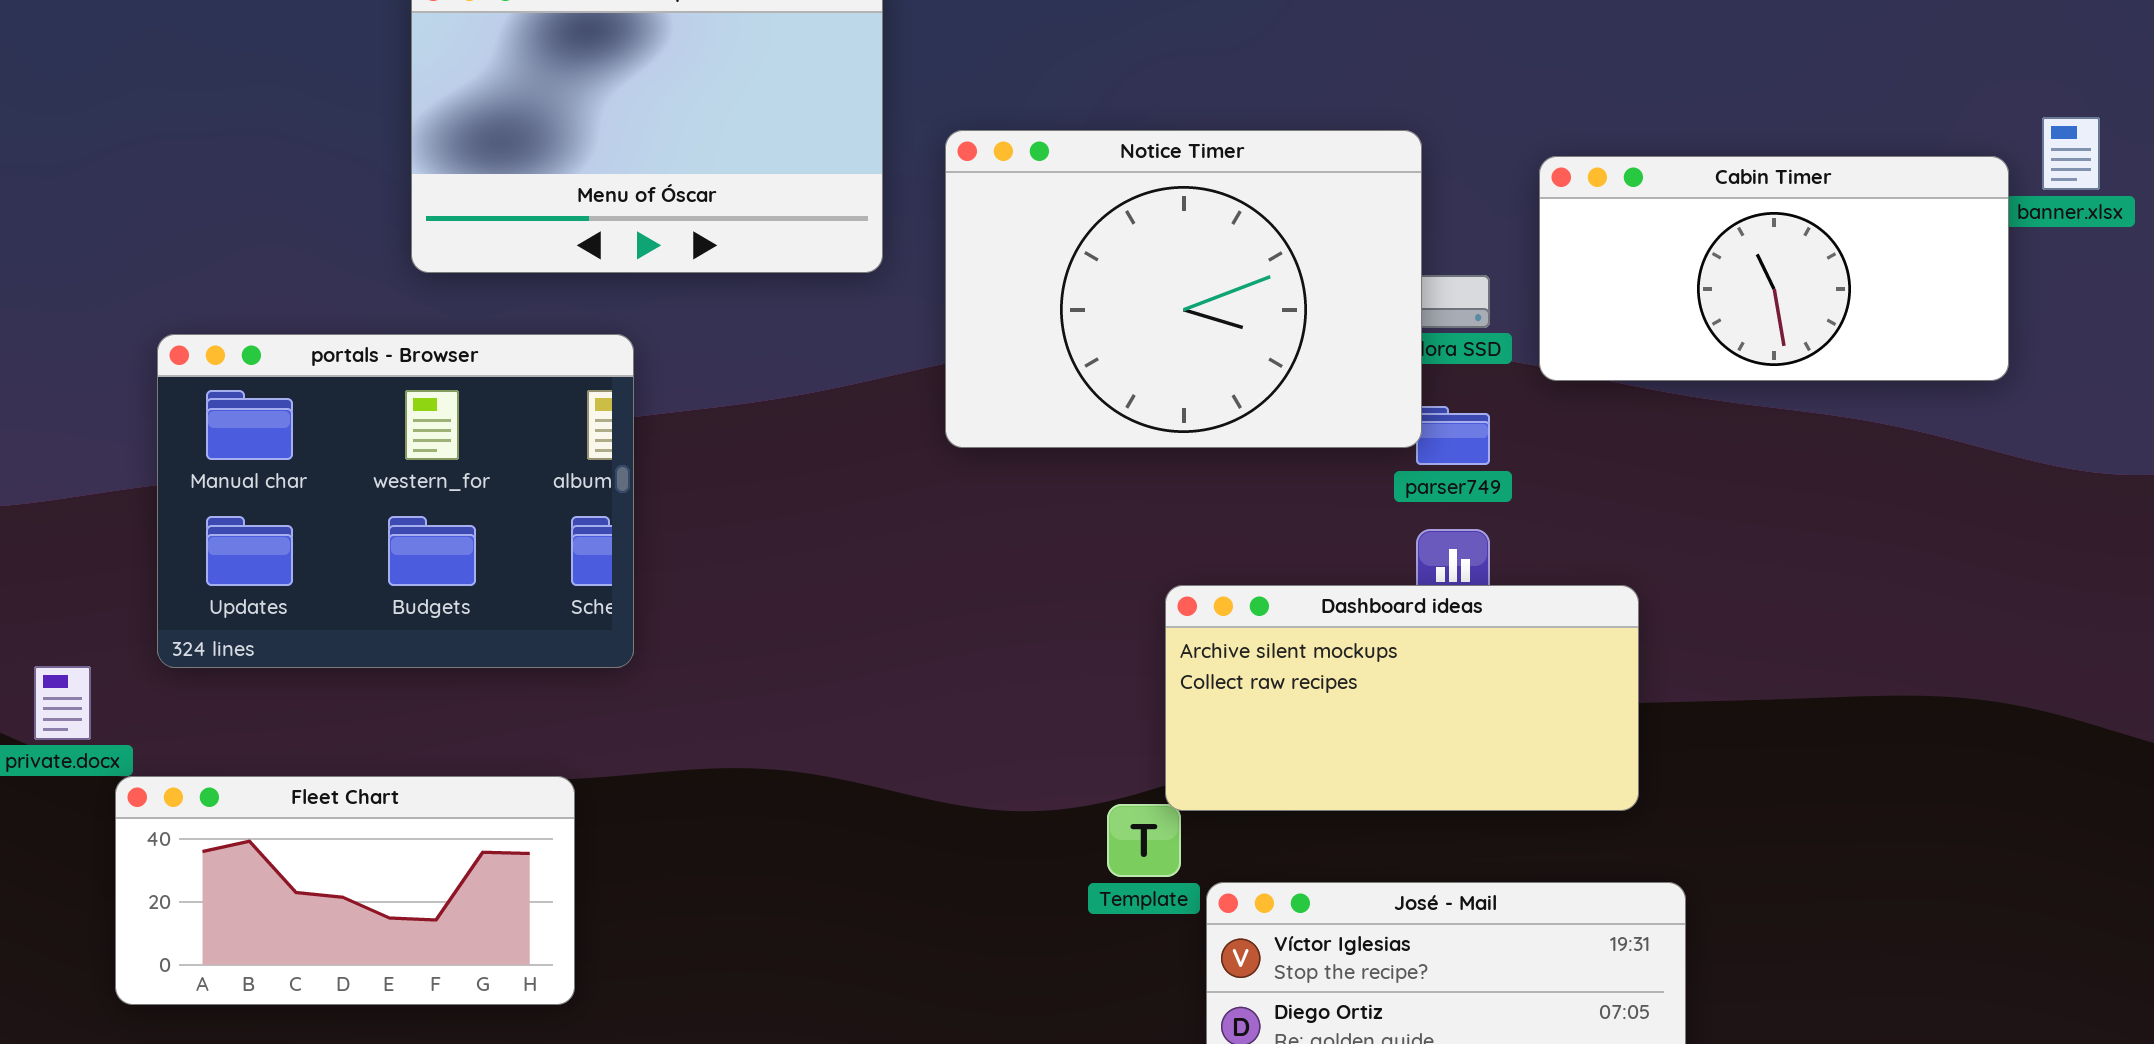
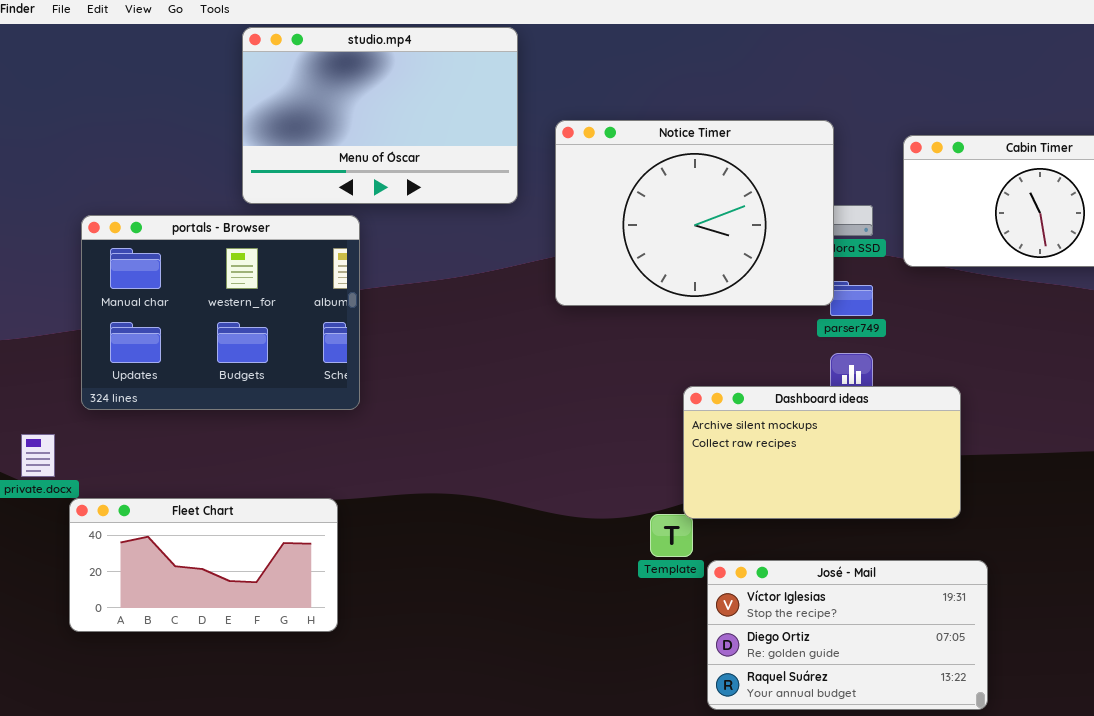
portals - Browser: [157,334,634,668] -> [81,215,360,410], moved

